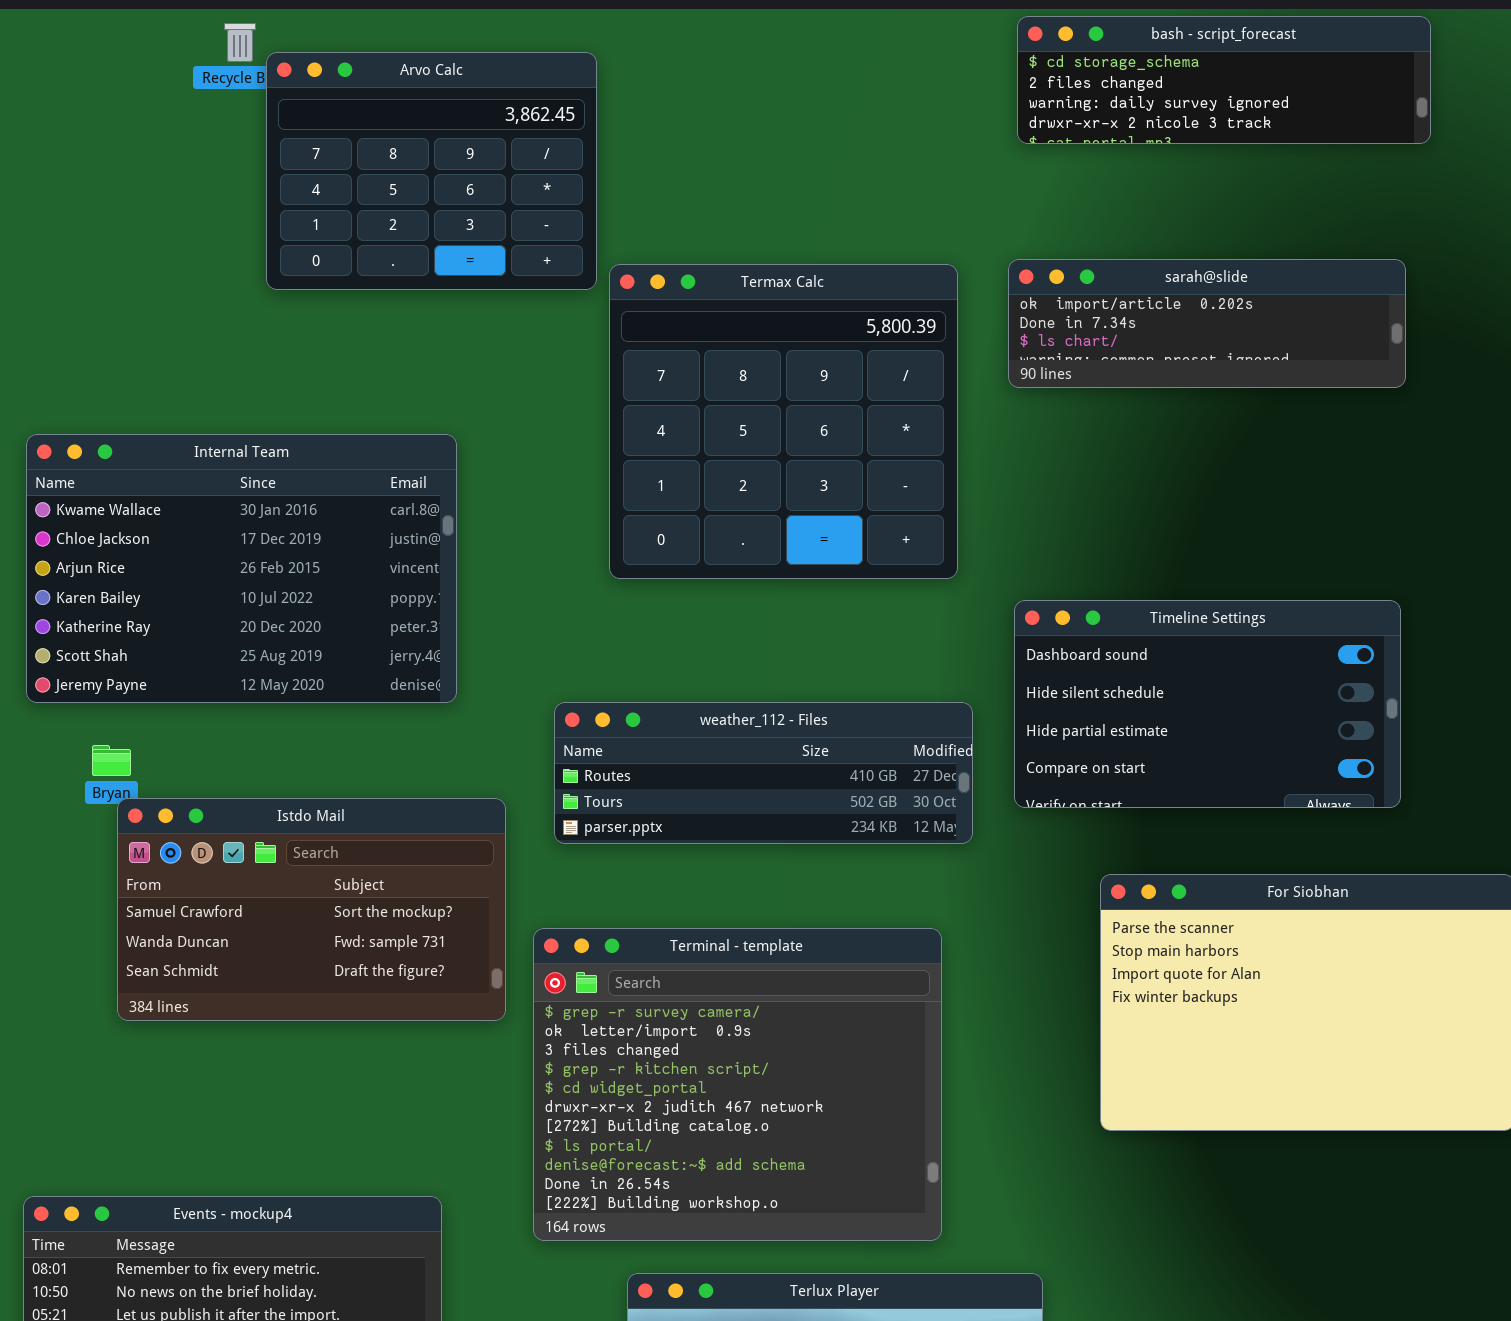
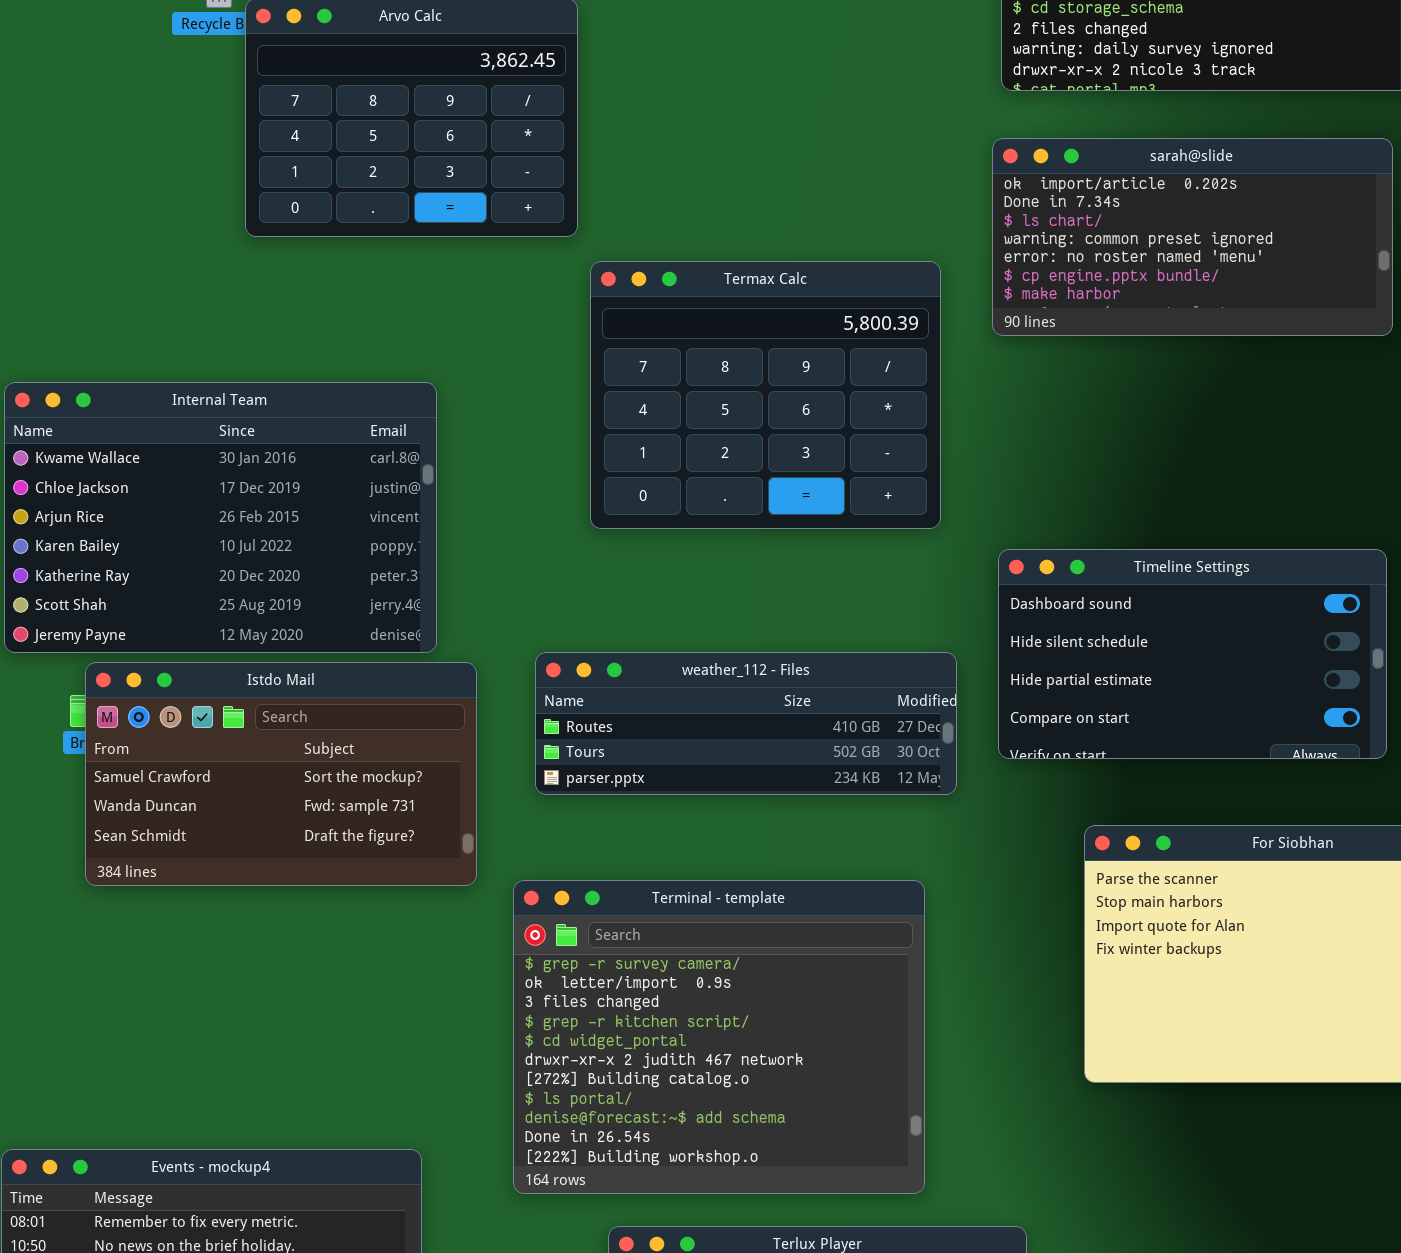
sarah@slide: [1008,259,1406,388] -> [992,138,1393,336], resized
Termax Calc: [609,264,958,579] -> [590,261,941,529], resized
Istdo Mail: [117,798,506,1021] -> [85,662,477,886], moved

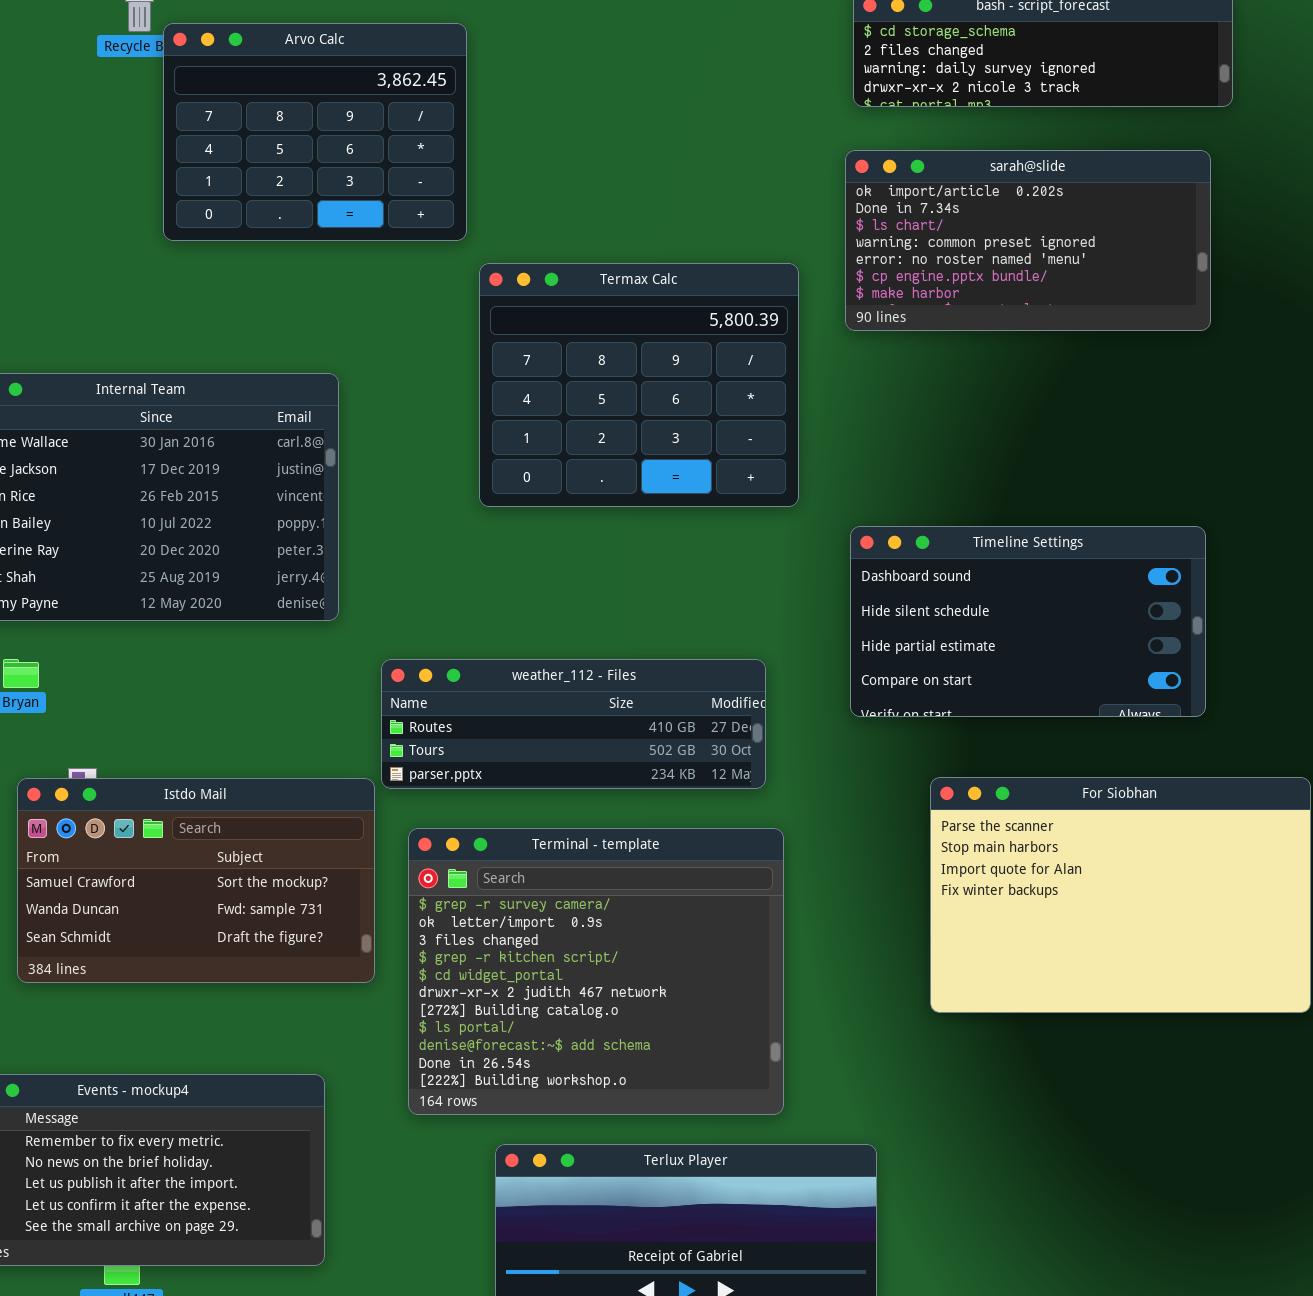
weather_112 - Files: [535,652,957,795] -> [381,659,766,789], moved
Istdo Mail: [85,662,477,886] -> [17,778,375,983], moved

